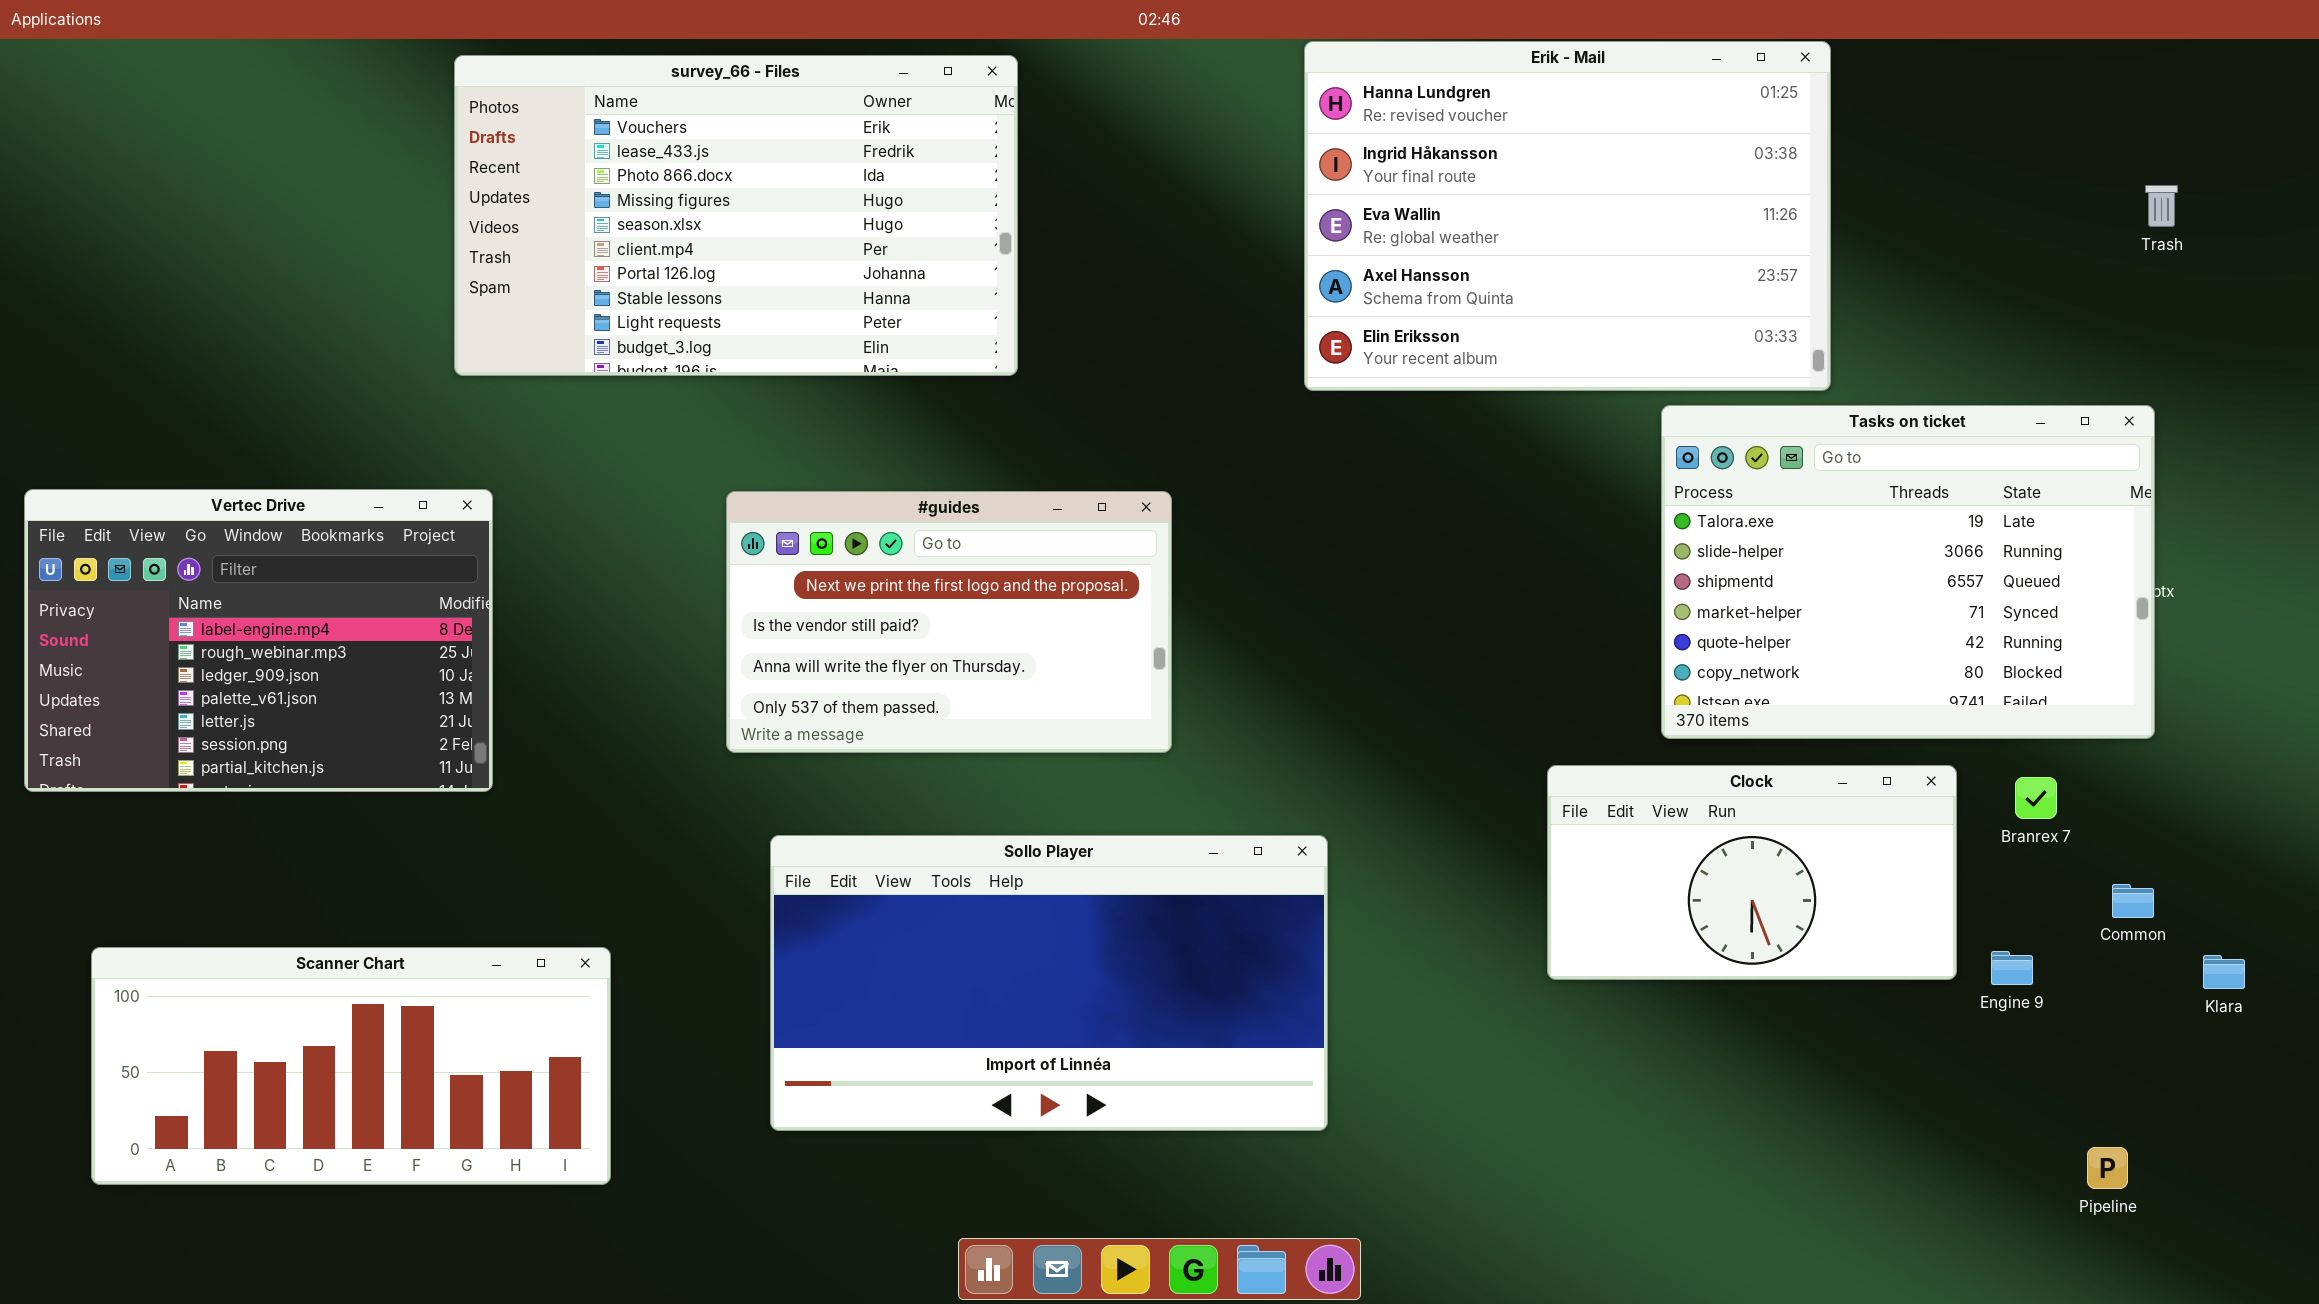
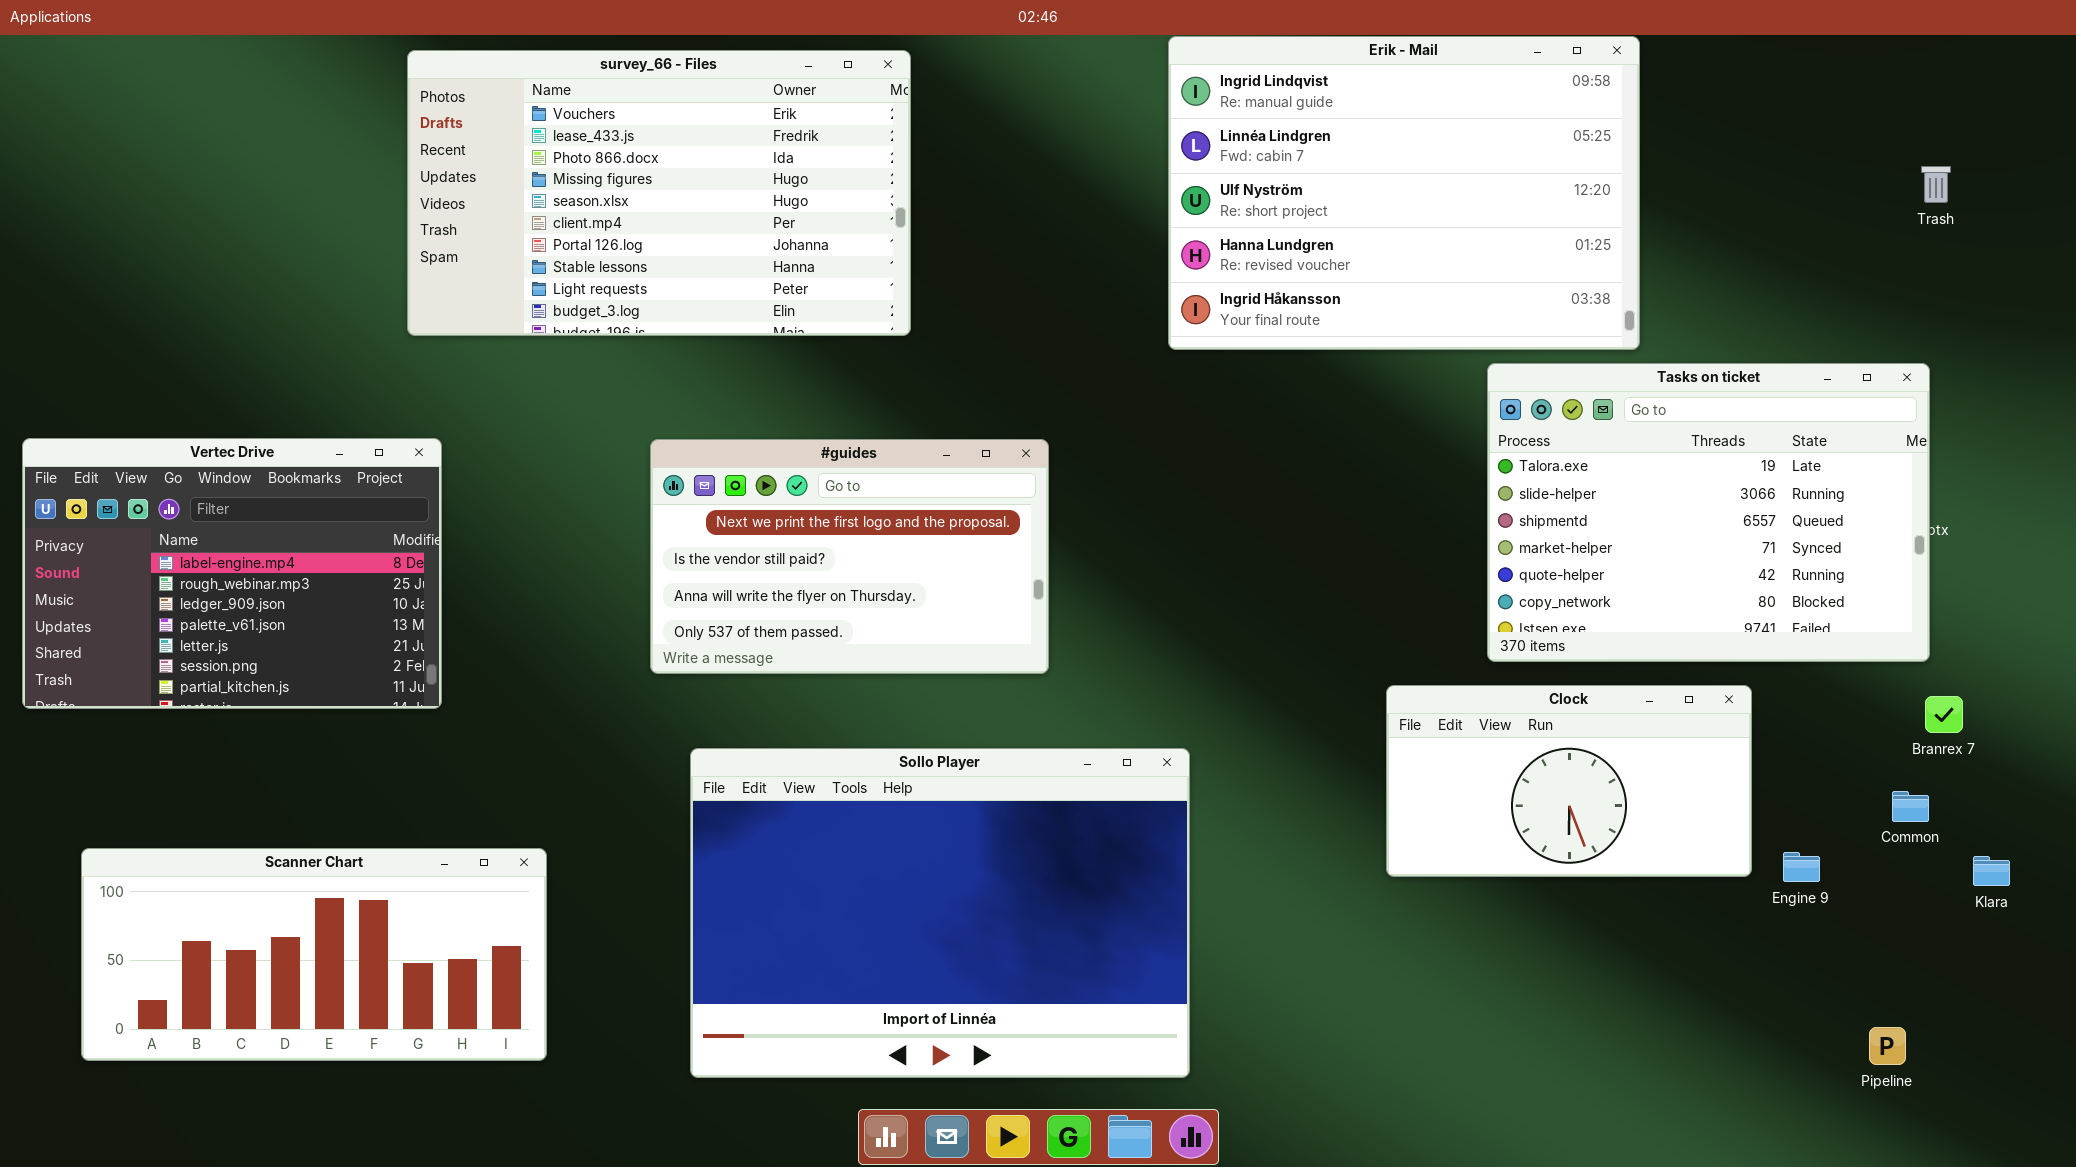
Erik - Mail: [1304,41,1831,391] -> [1168,36,1640,350], scrolled up 3 rows
Branrex 7: [2015,777,2057,819] -> [1925,696,1963,733], moved
Sollo Player: [770,835,1328,1131] -> [690,748,1190,1078], resized

